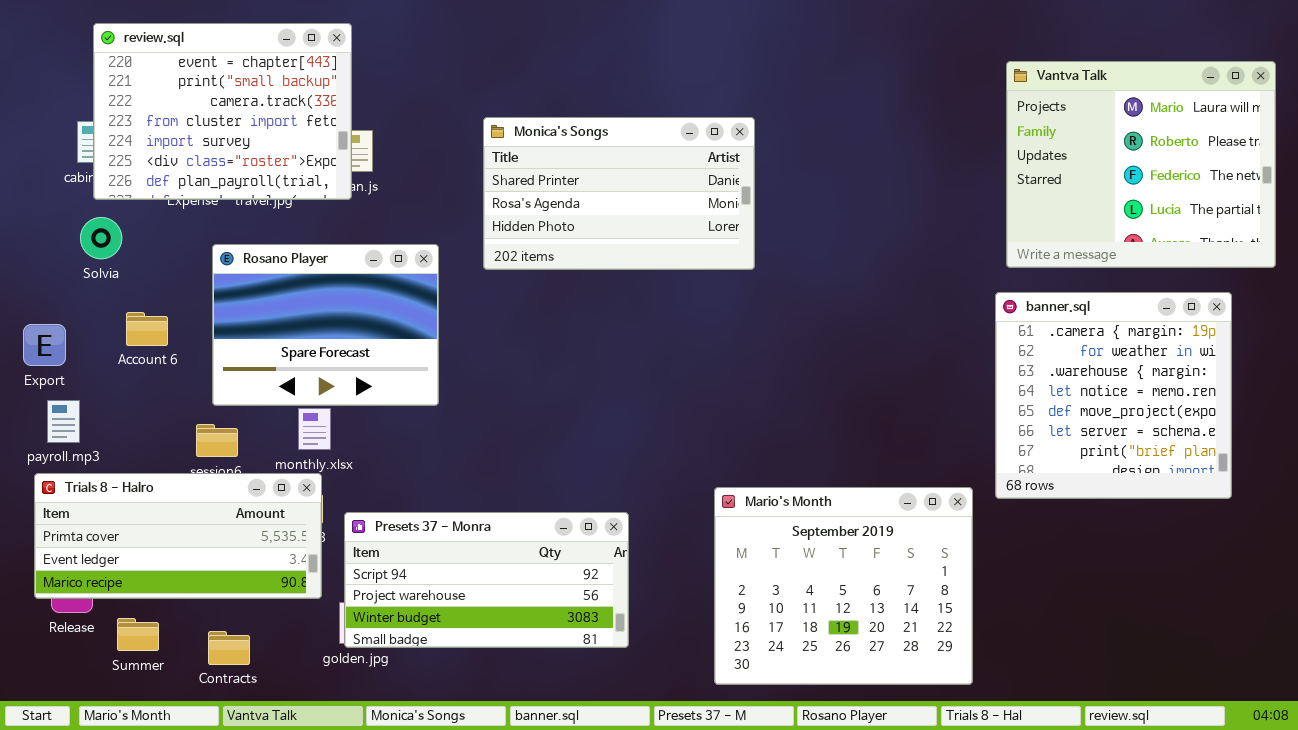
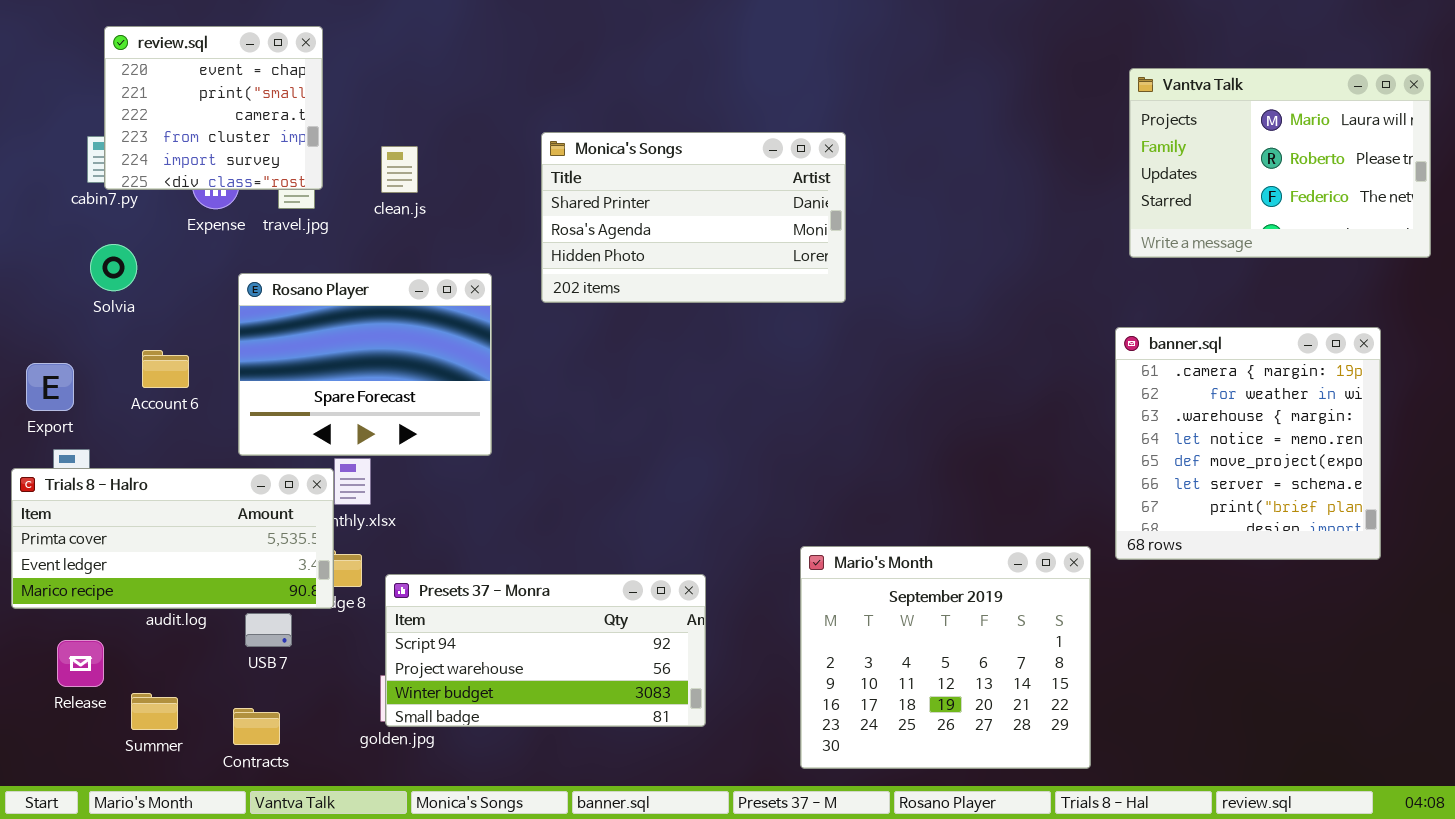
review.sql: [93,23,352,200] -> [104,26,323,190], resized
Vantva Talk: [1006,61,1276,268] -> [1129,68,1431,258], resized
Trials 8 - Halro: [34,473,322,599] -> [11,468,334,609], moved

